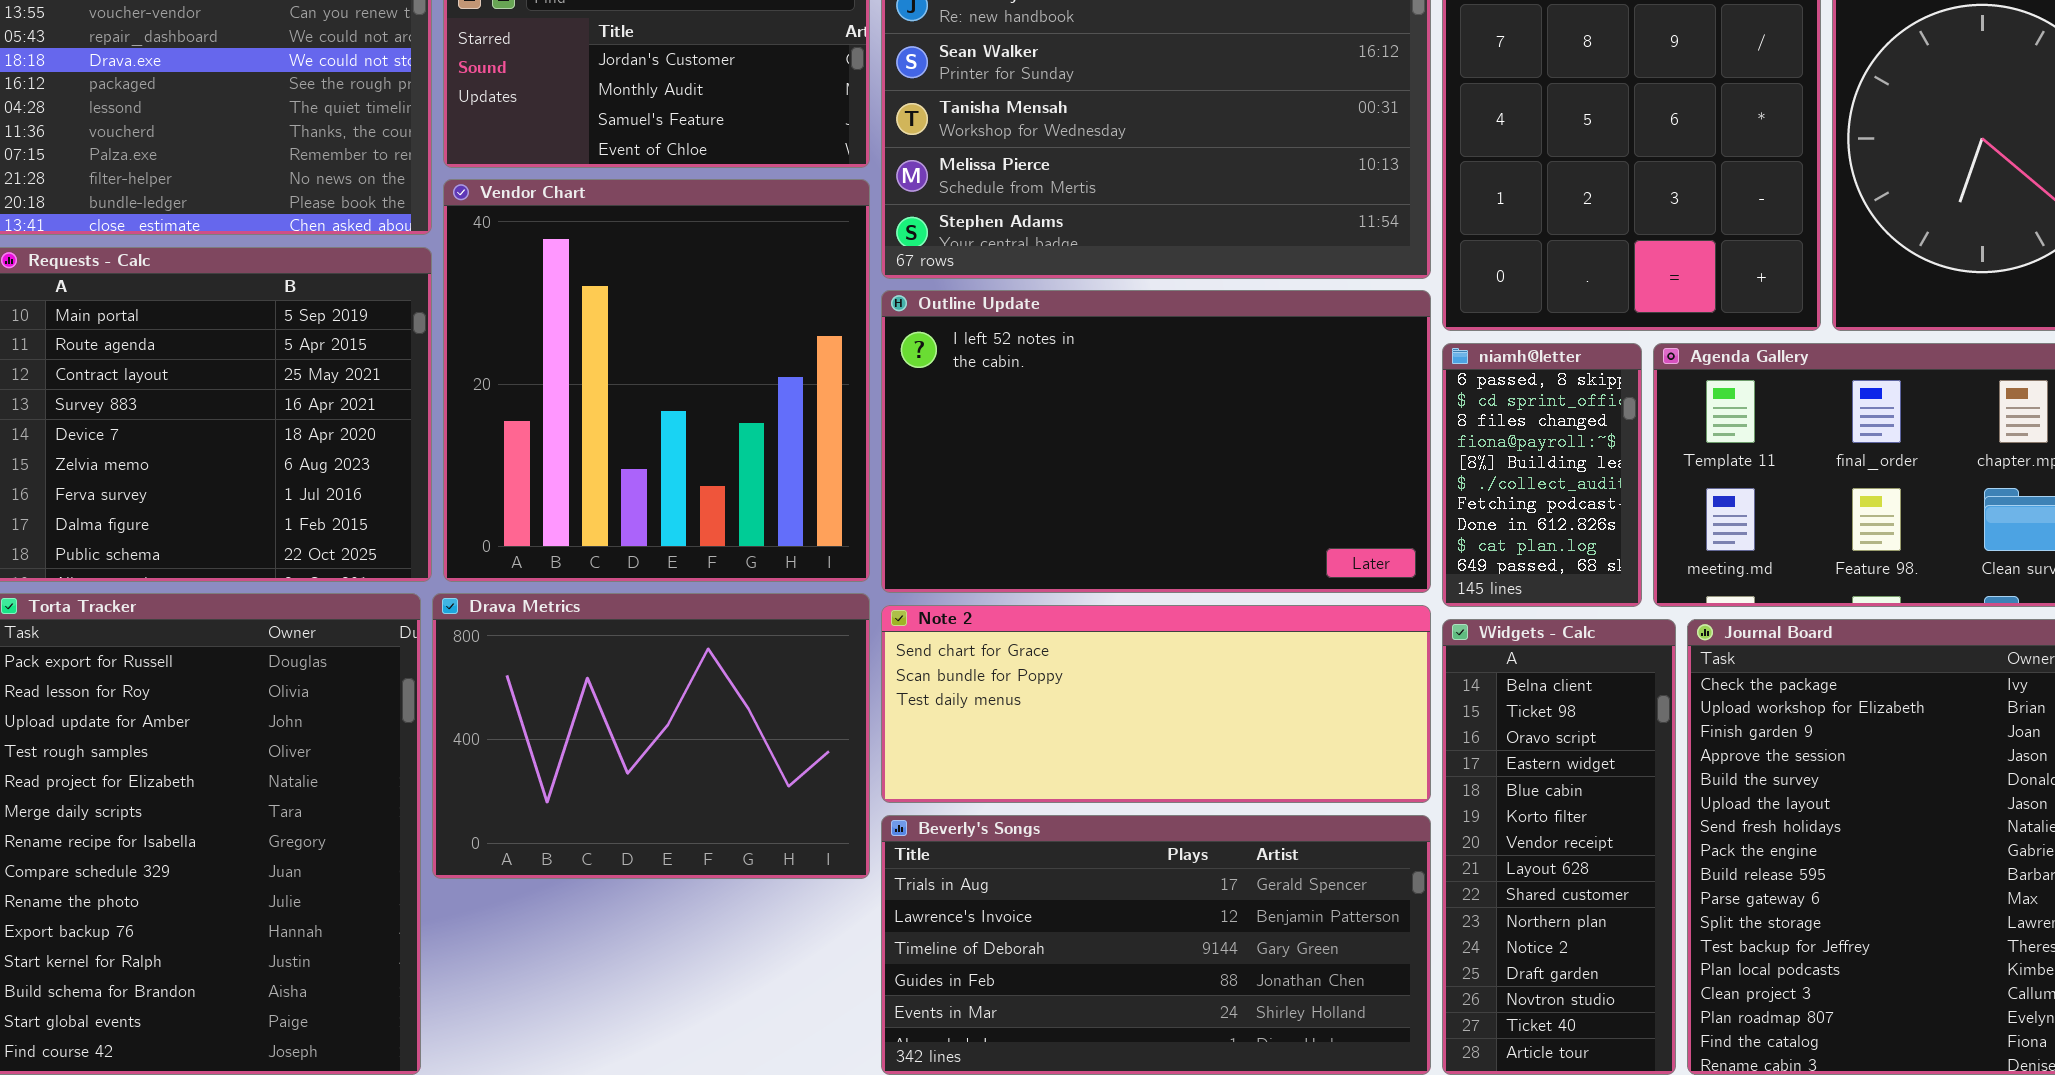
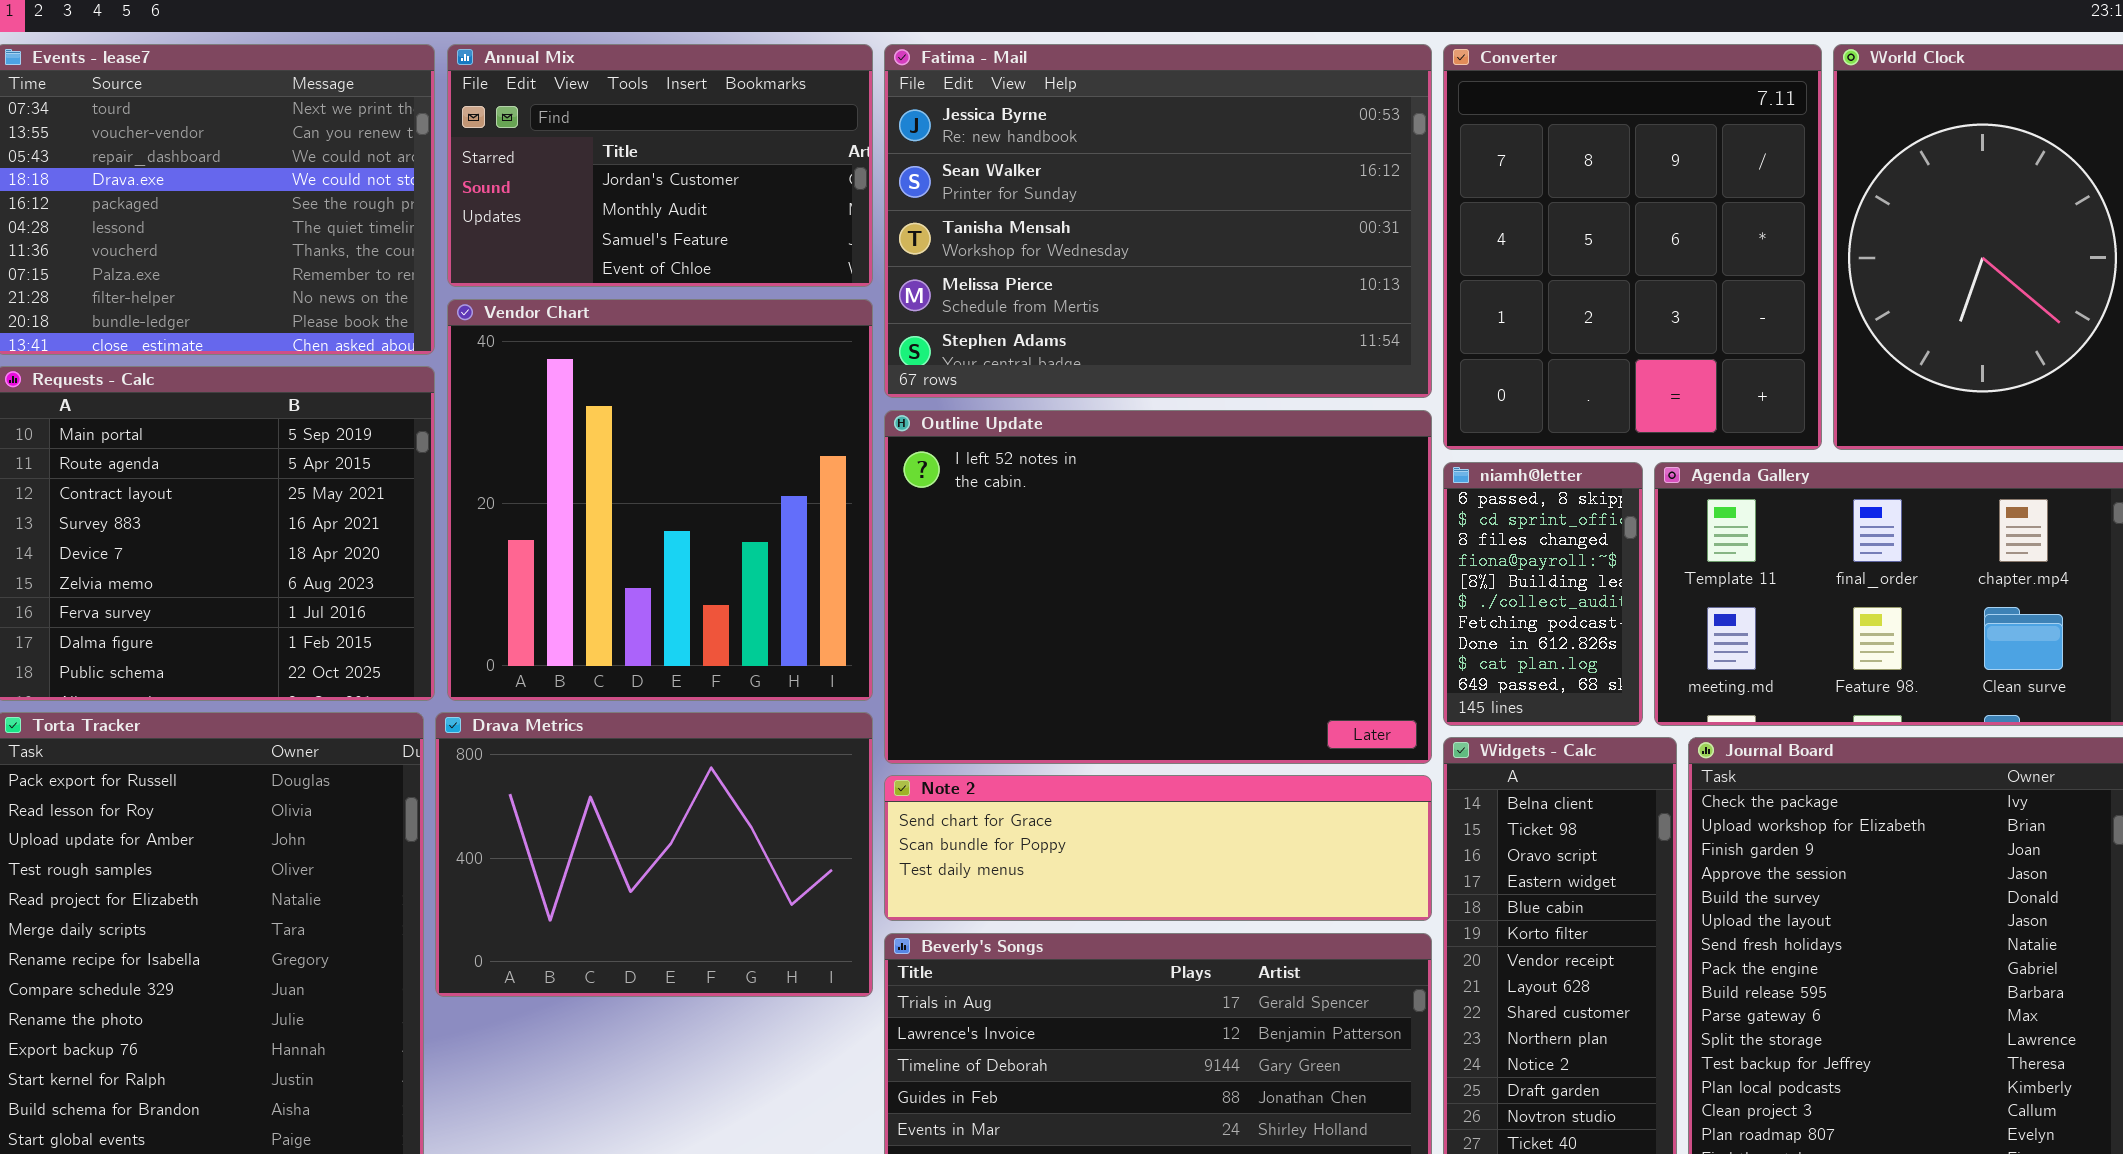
Outline Update: [881,290,1431,593] -> [884,410,1432,764], resized
Note 2: [881,605,1431,803] -> [884,775,1432,921], resized

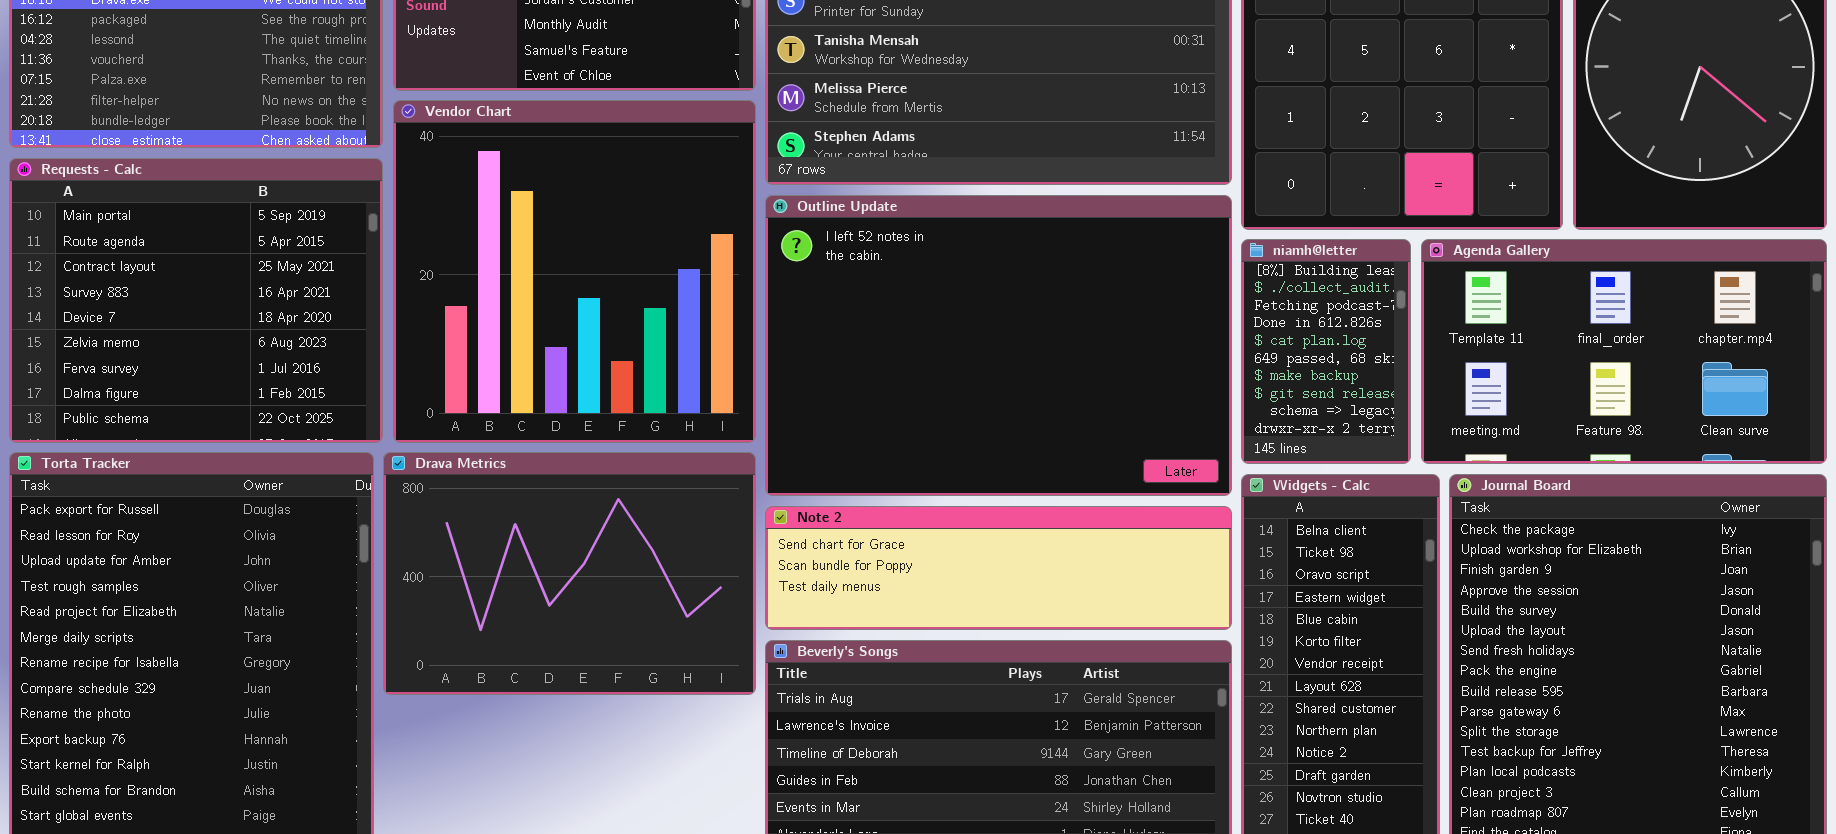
niamh@letter: [1443,462,1643,726] -> [1241,239,1411,464], scrolled down 4 rows

